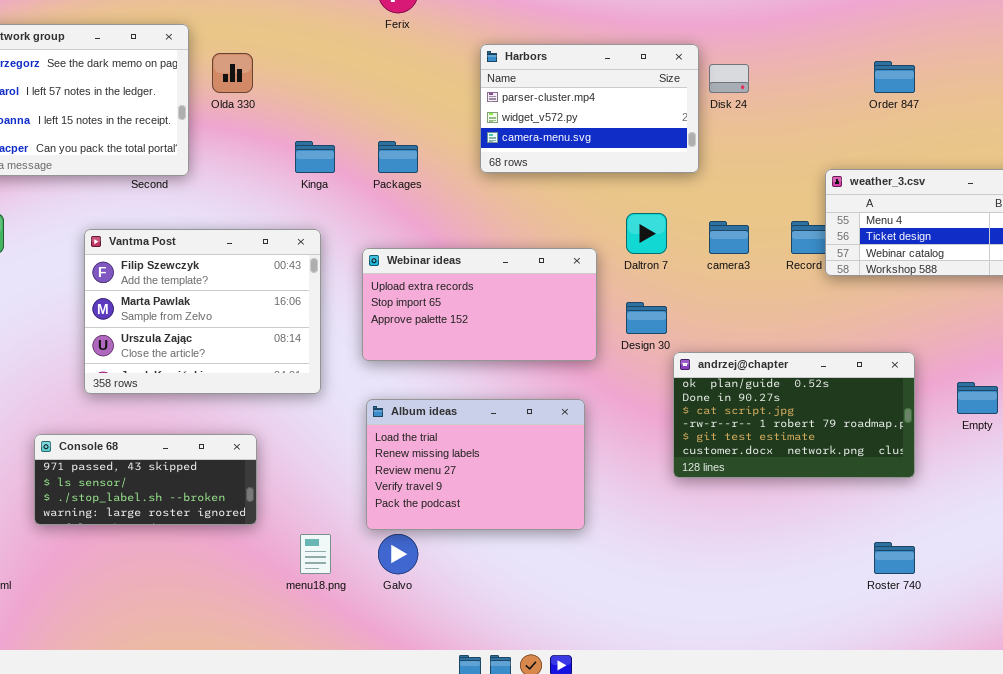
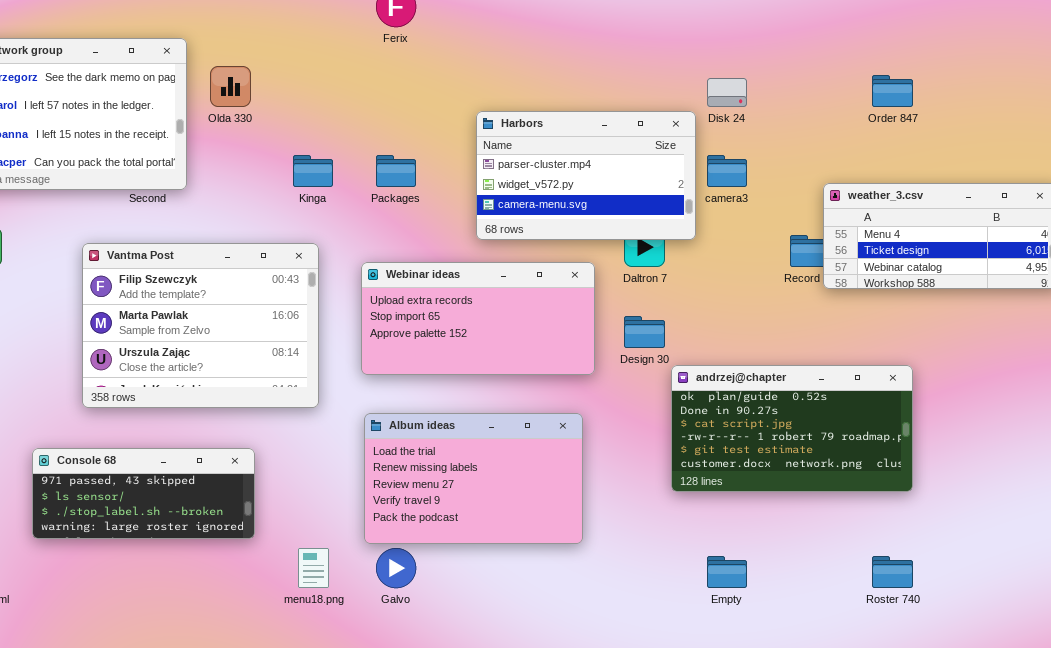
Harbors: [480,44,699,173] -> [476,111,696,240], moved
camera3: [709,221,749,254] -> [707,155,747,187], moved
Empty: [957,382,998,414] -> [707,556,747,588], moved

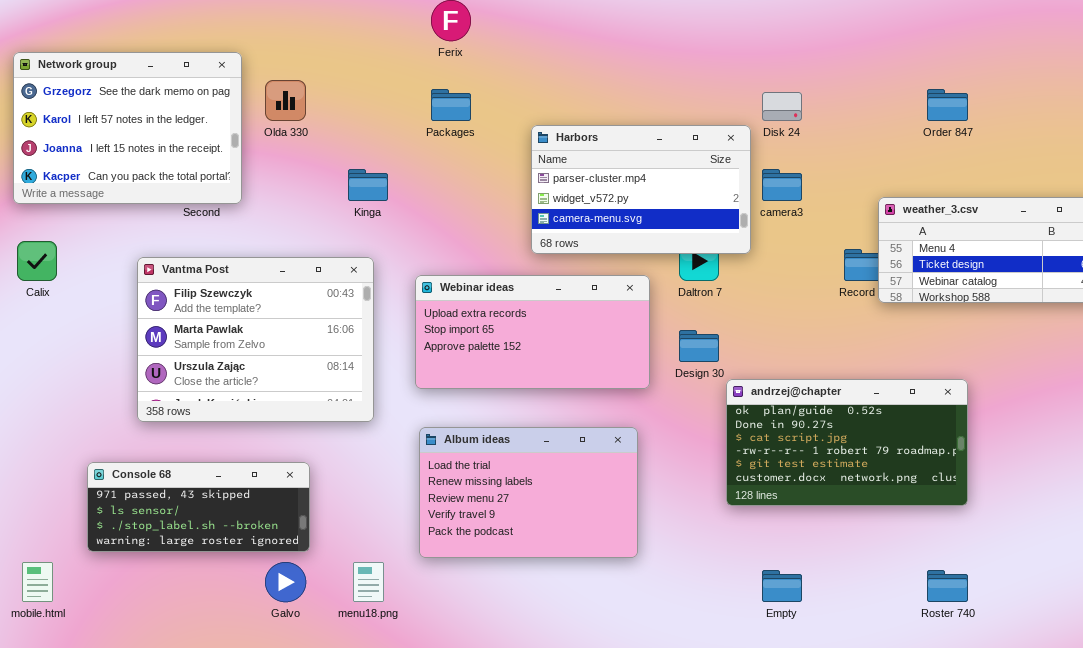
Packages: [376,155,416,187] -> [431,89,471,121], moved
Galvo: [376,548,416,588] -> [265,562,306,602], moved

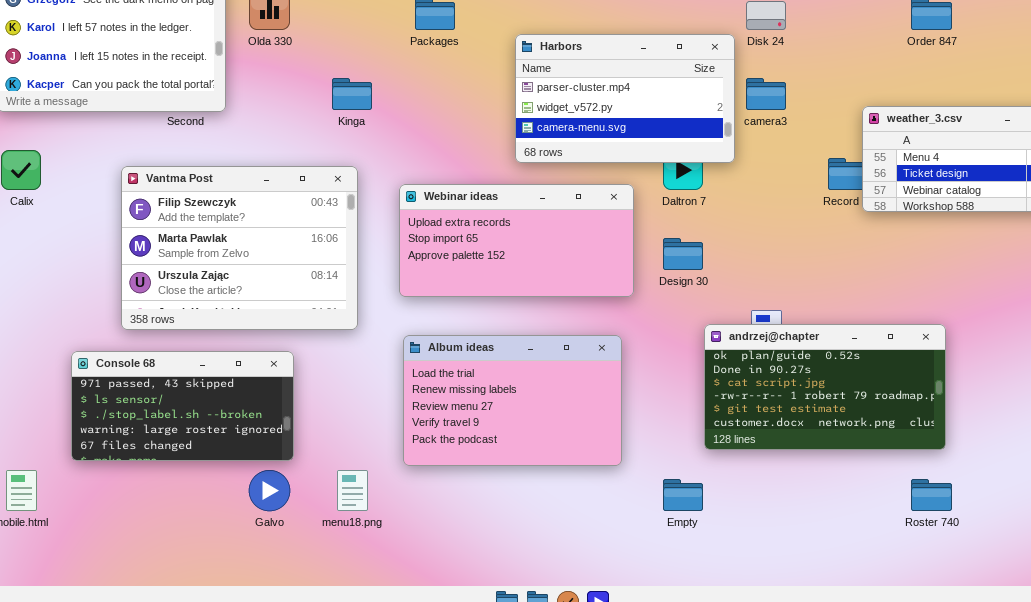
andrzej@chapter: [726,379,968,506] -> [704,324,946,450], moved
Console 68: [87,462,310,552] -> [71,351,294,461], resized
Empty: [762,570,802,602] -> [663,479,703,511], moved

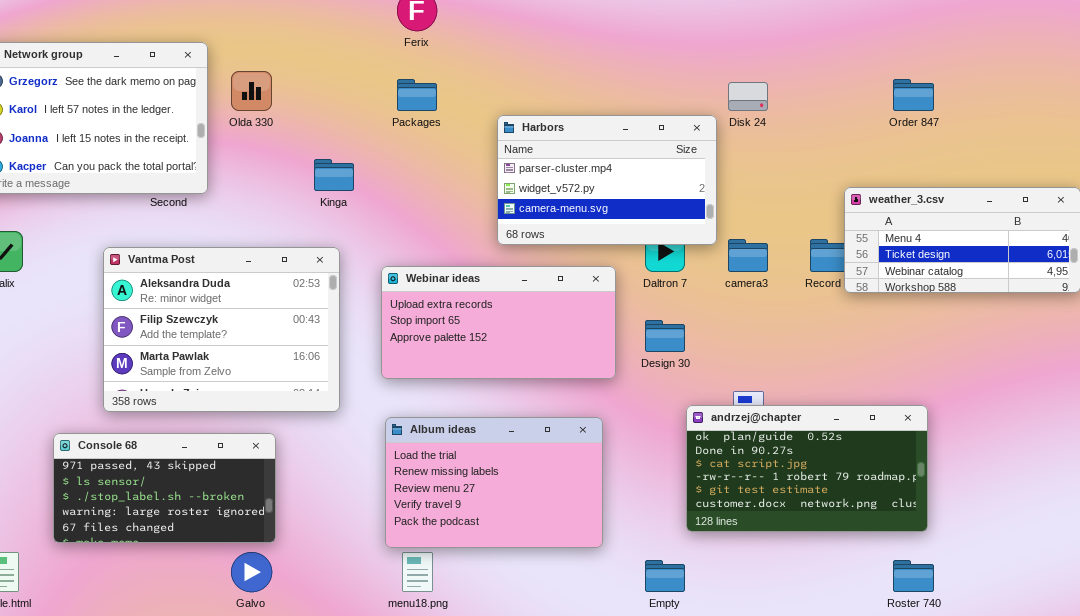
camera3: [746,78,786,110] -> [728,239,768,272], moved
Vantma Post: [121,166,358,330] -> [103,247,340,412], scrolled up 1 row
menu18.png: [337,470,368,511] -> [402,552,433,592], moved

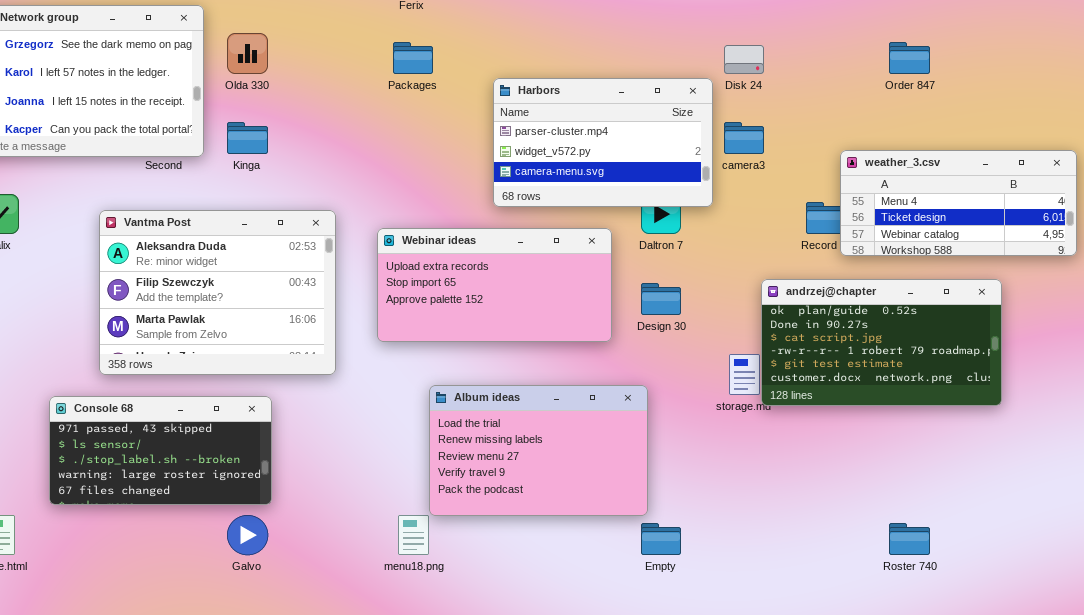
Kinga: [314,159,354,191] -> [227,122,268,154], moved
camera3: [728,239,768,272] -> [724,122,764,154], moved
andrzej@chapter: [686,405,928,532] -> [761,279,1002,406], moved
Album ideas: [385,417,603,548] -> [429,385,648,516], moved

